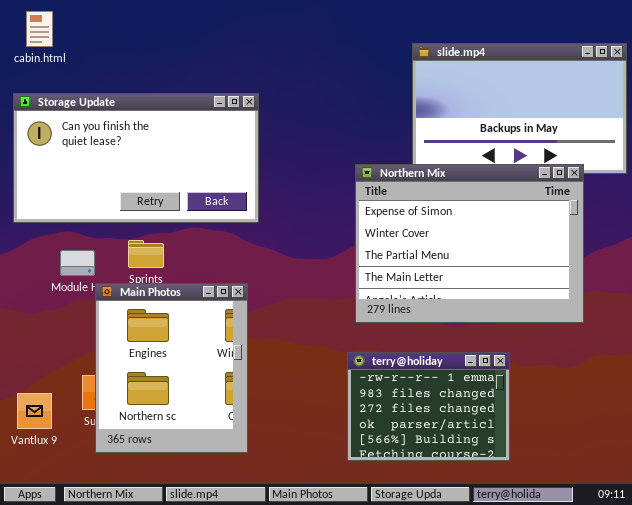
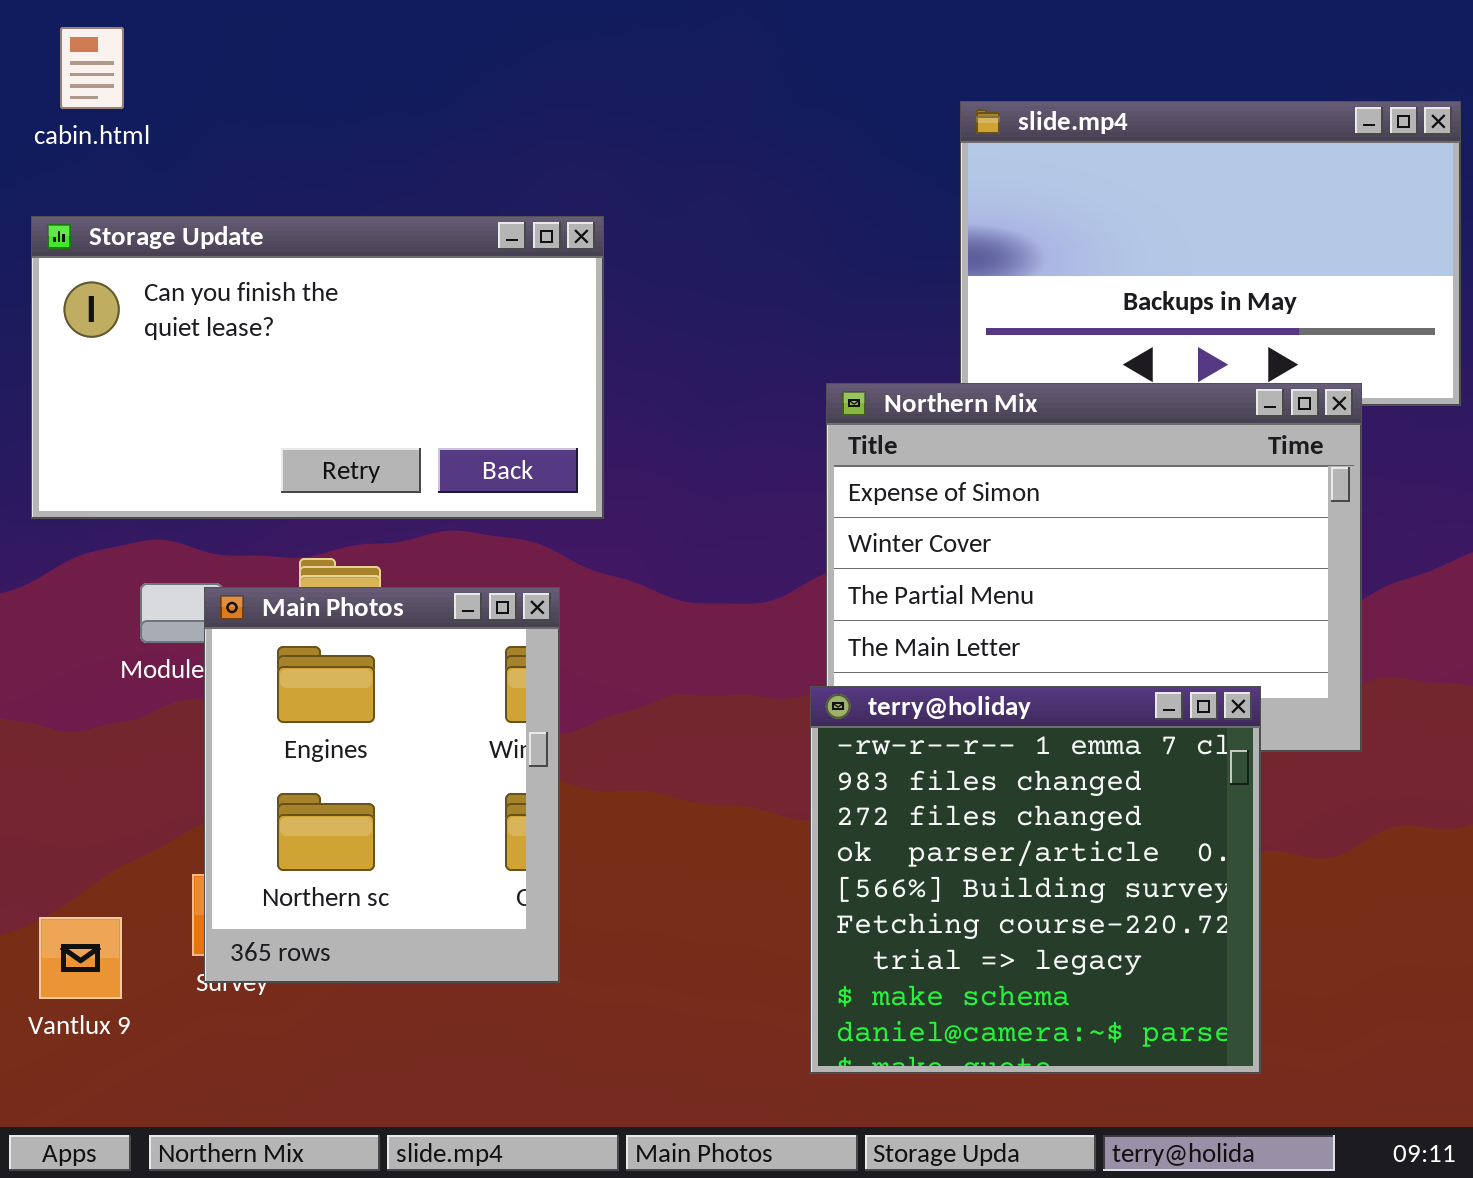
Main Photos: [95,283,248,453] -> [204,587,560,983], moved
terry@holiday: [347,352,510,461] -> [810,686,1261,1074], resized

